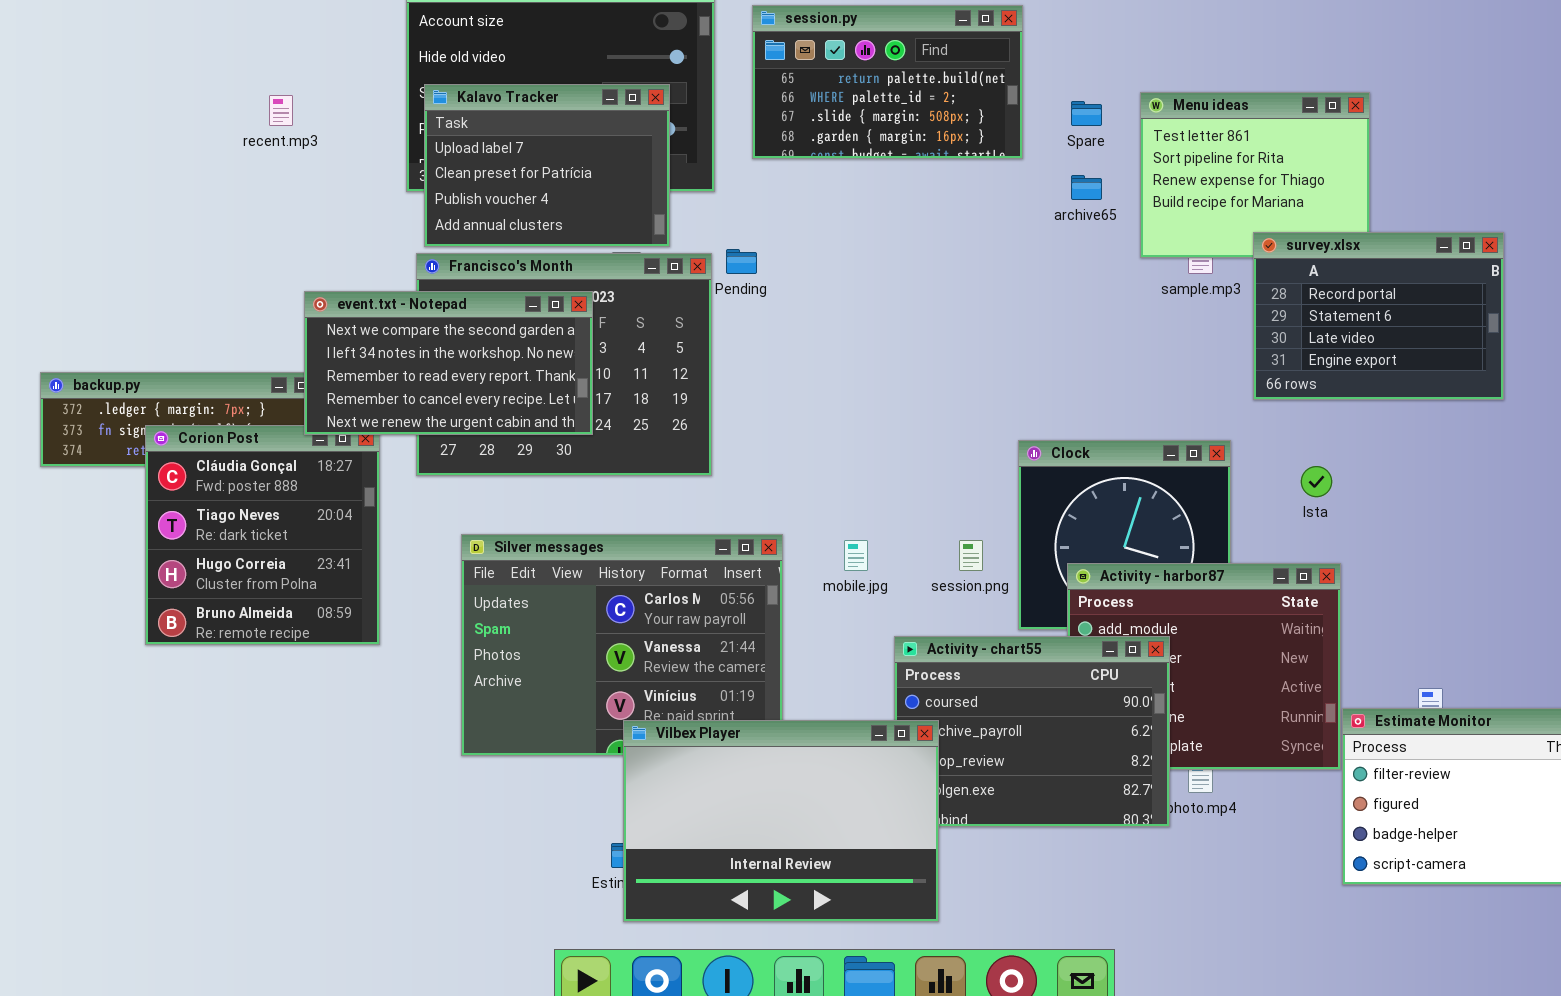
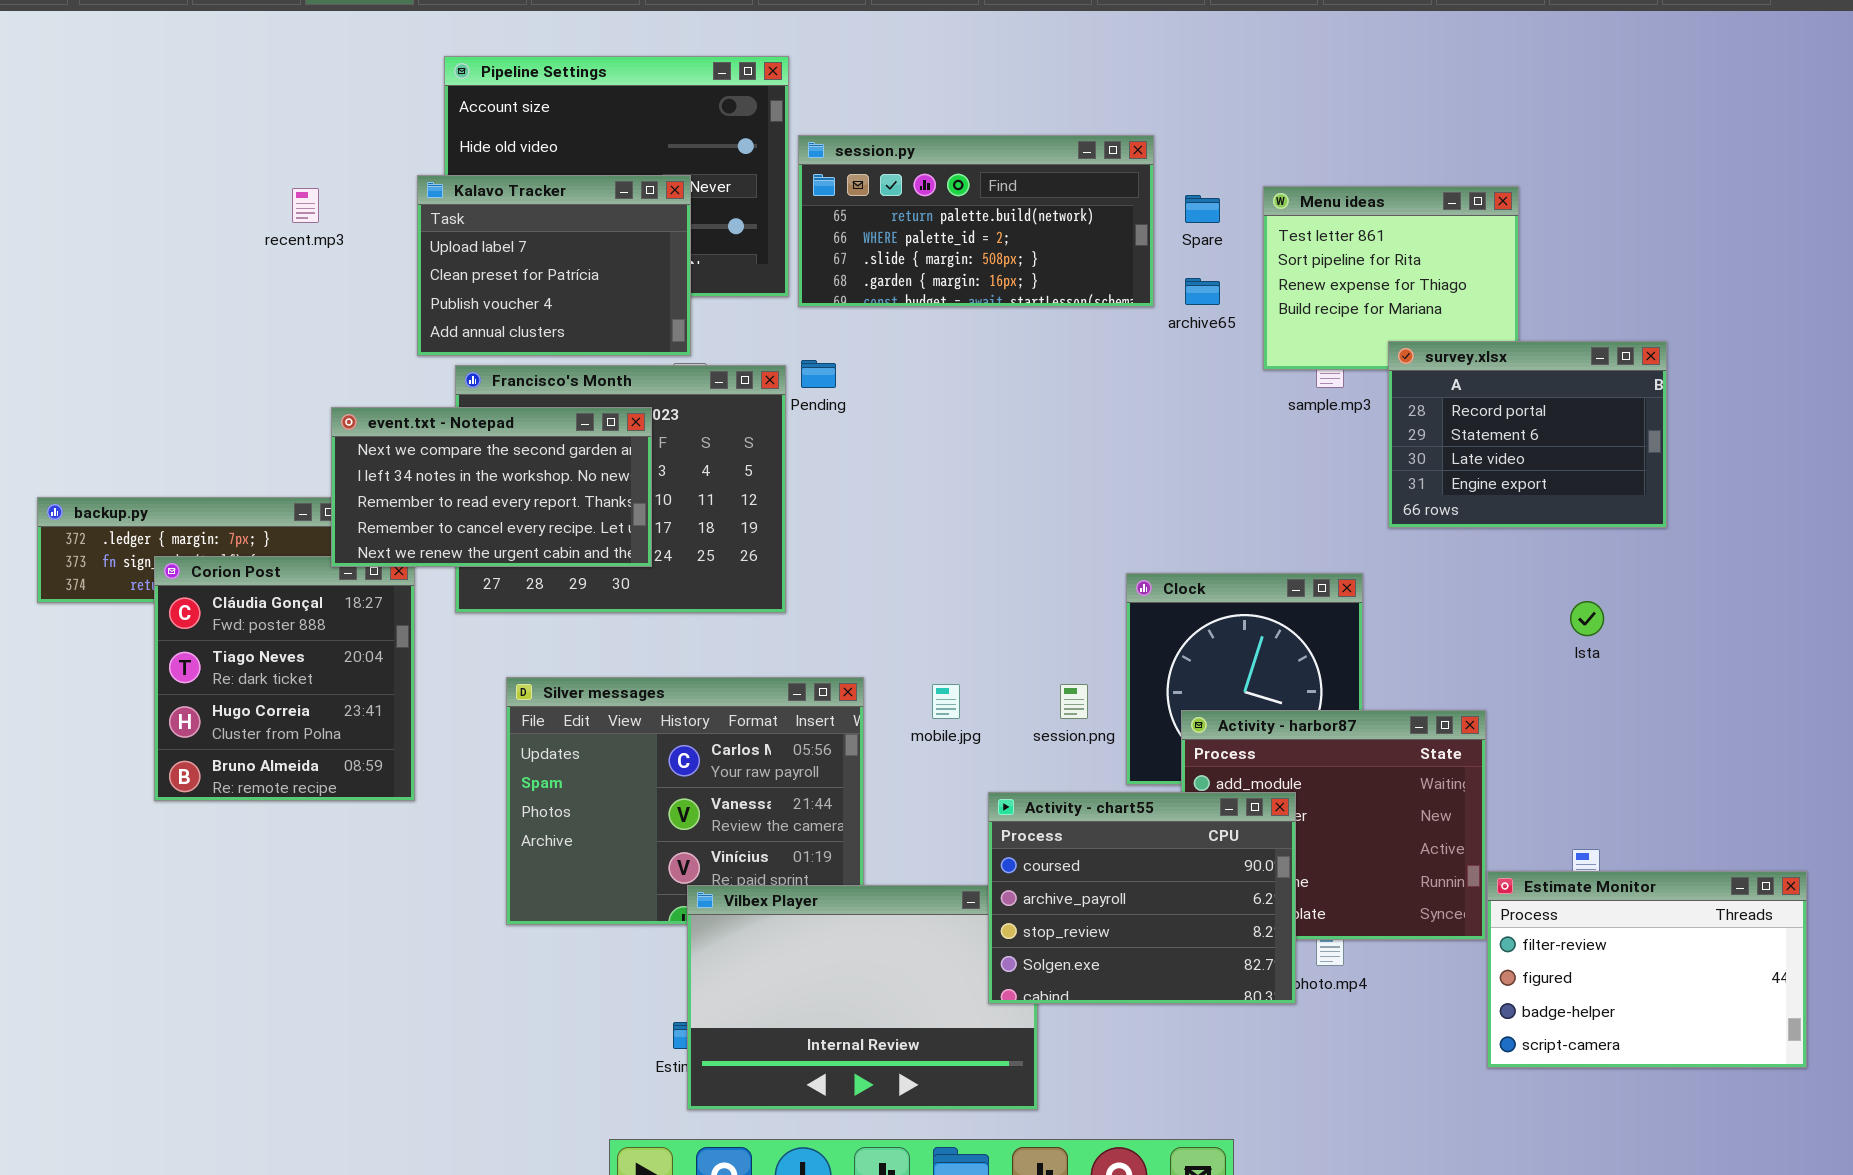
session.py: [752,5,1023,159] -> [798,135,1154,307], moved, resized
Kalavo Tracker: [424,84,670,247] -> [417,175,691,356], moved
Ista: [1301,466,1332,497] -> [1570,601,1604,636], moved
Activity - chart55: [894,636,1170,827] -> [988,792,1296,1004], raised

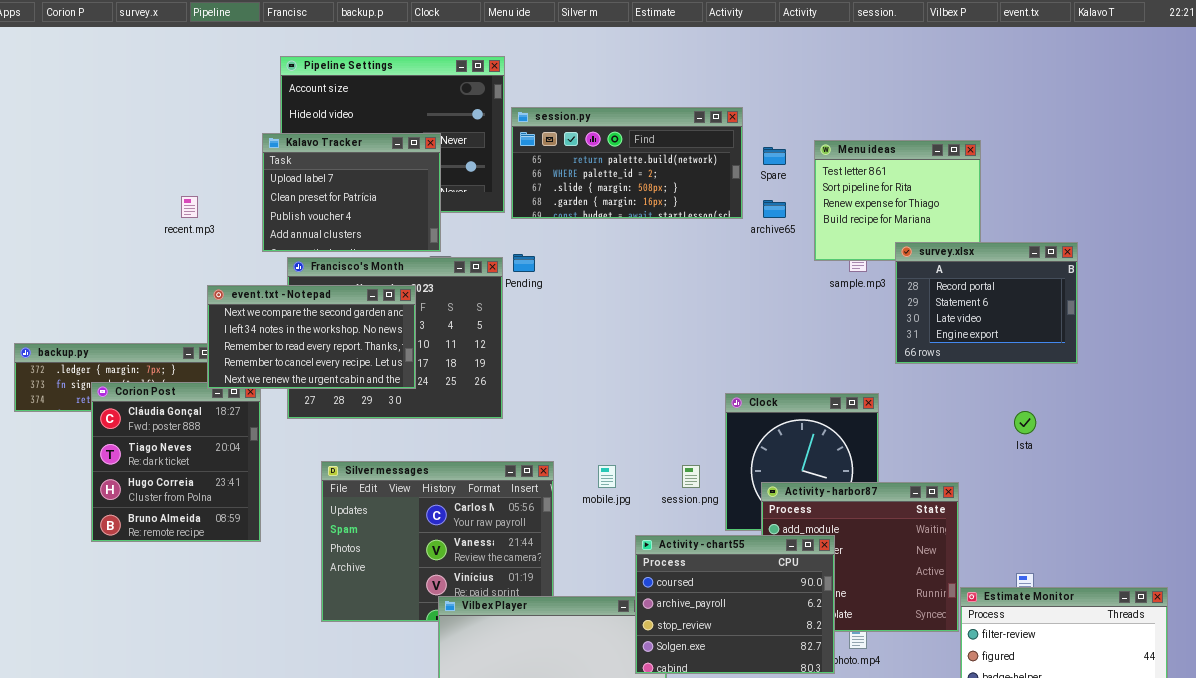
recent.mp3: [292,188,319,223] -> [181,196,198,218], moved

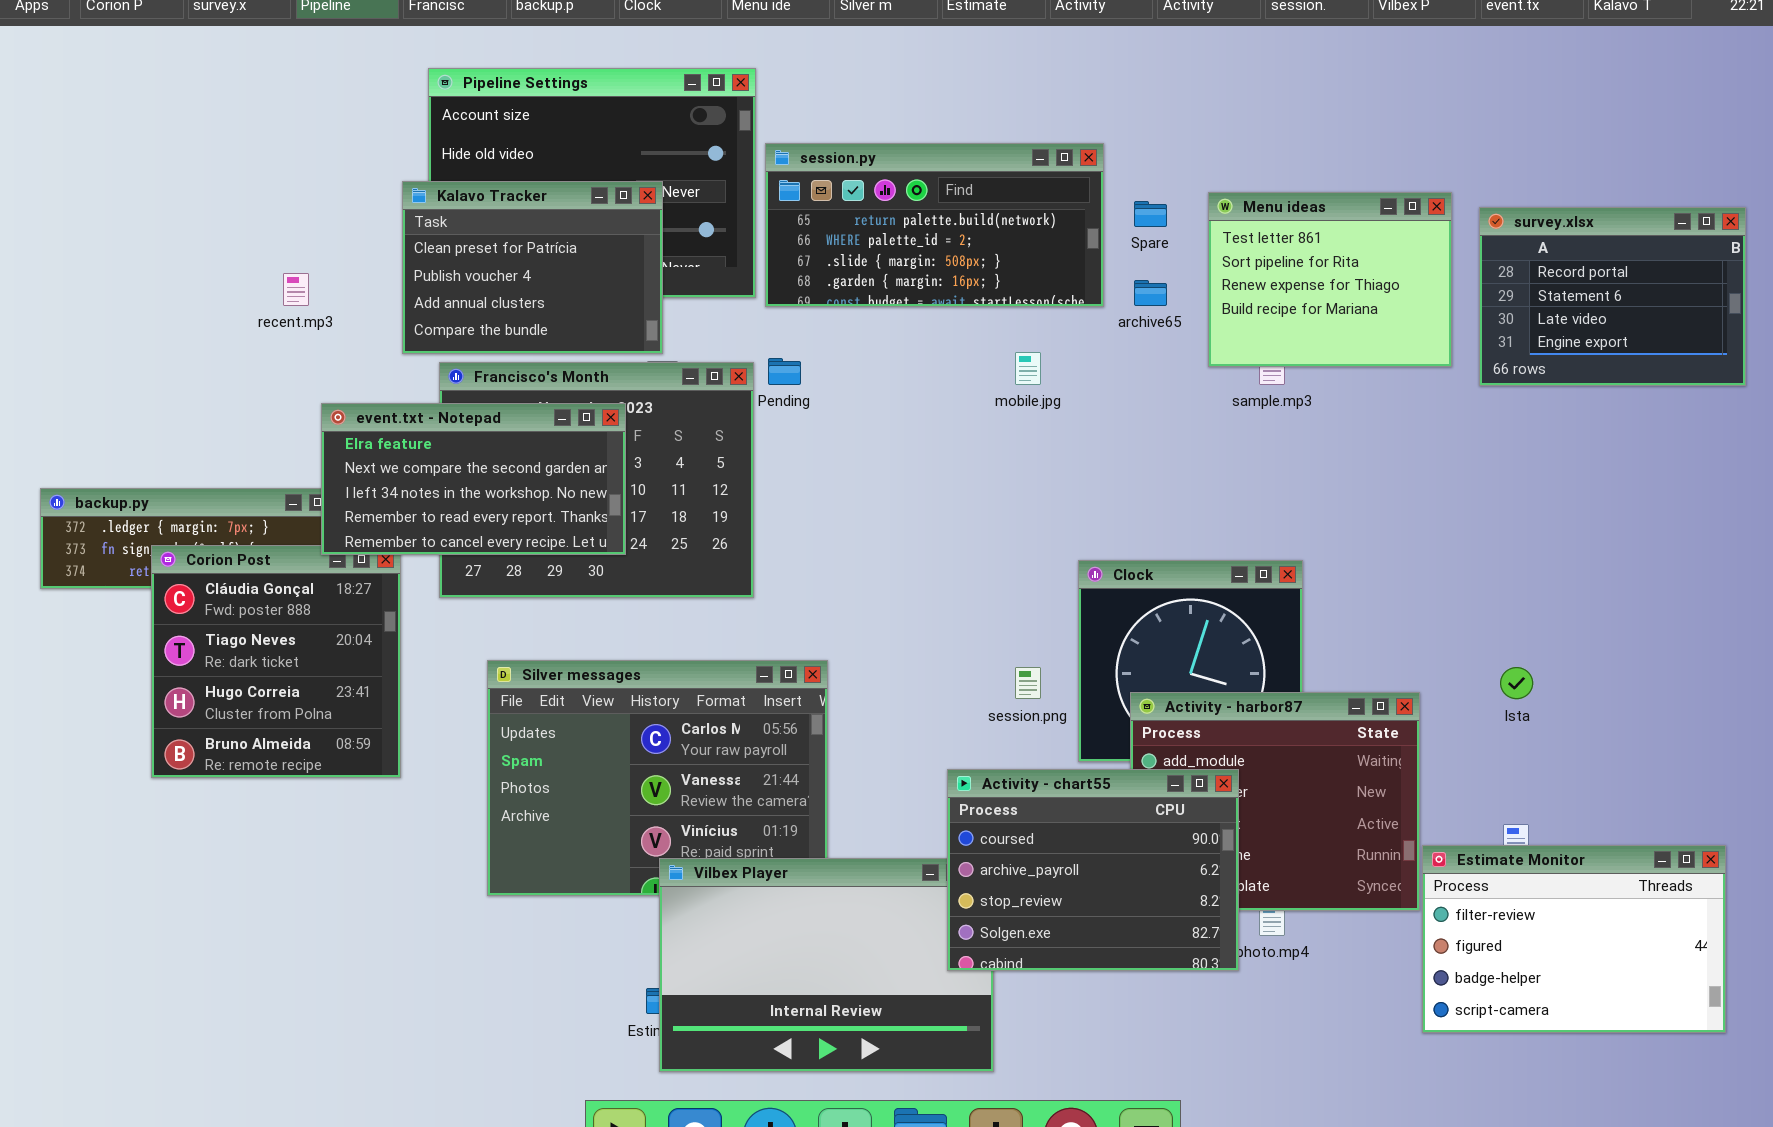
Kalavo Tracker: [262,133,441,252] -> [402,181,663,354], scrolled down 1 row
survey.xlsx: [895,242,1078,364] -> [1479,207,1746,386], moved
event.txt - Notepad: [207,285,416,389] -> [321,403,626,555], scrolled up 1 row
Ista: [1014,411,1036,434] -> [1500,667,1533,699], moved
mobile.jpg: [598,465,616,488] -> [1015,352,1041,385], moved

